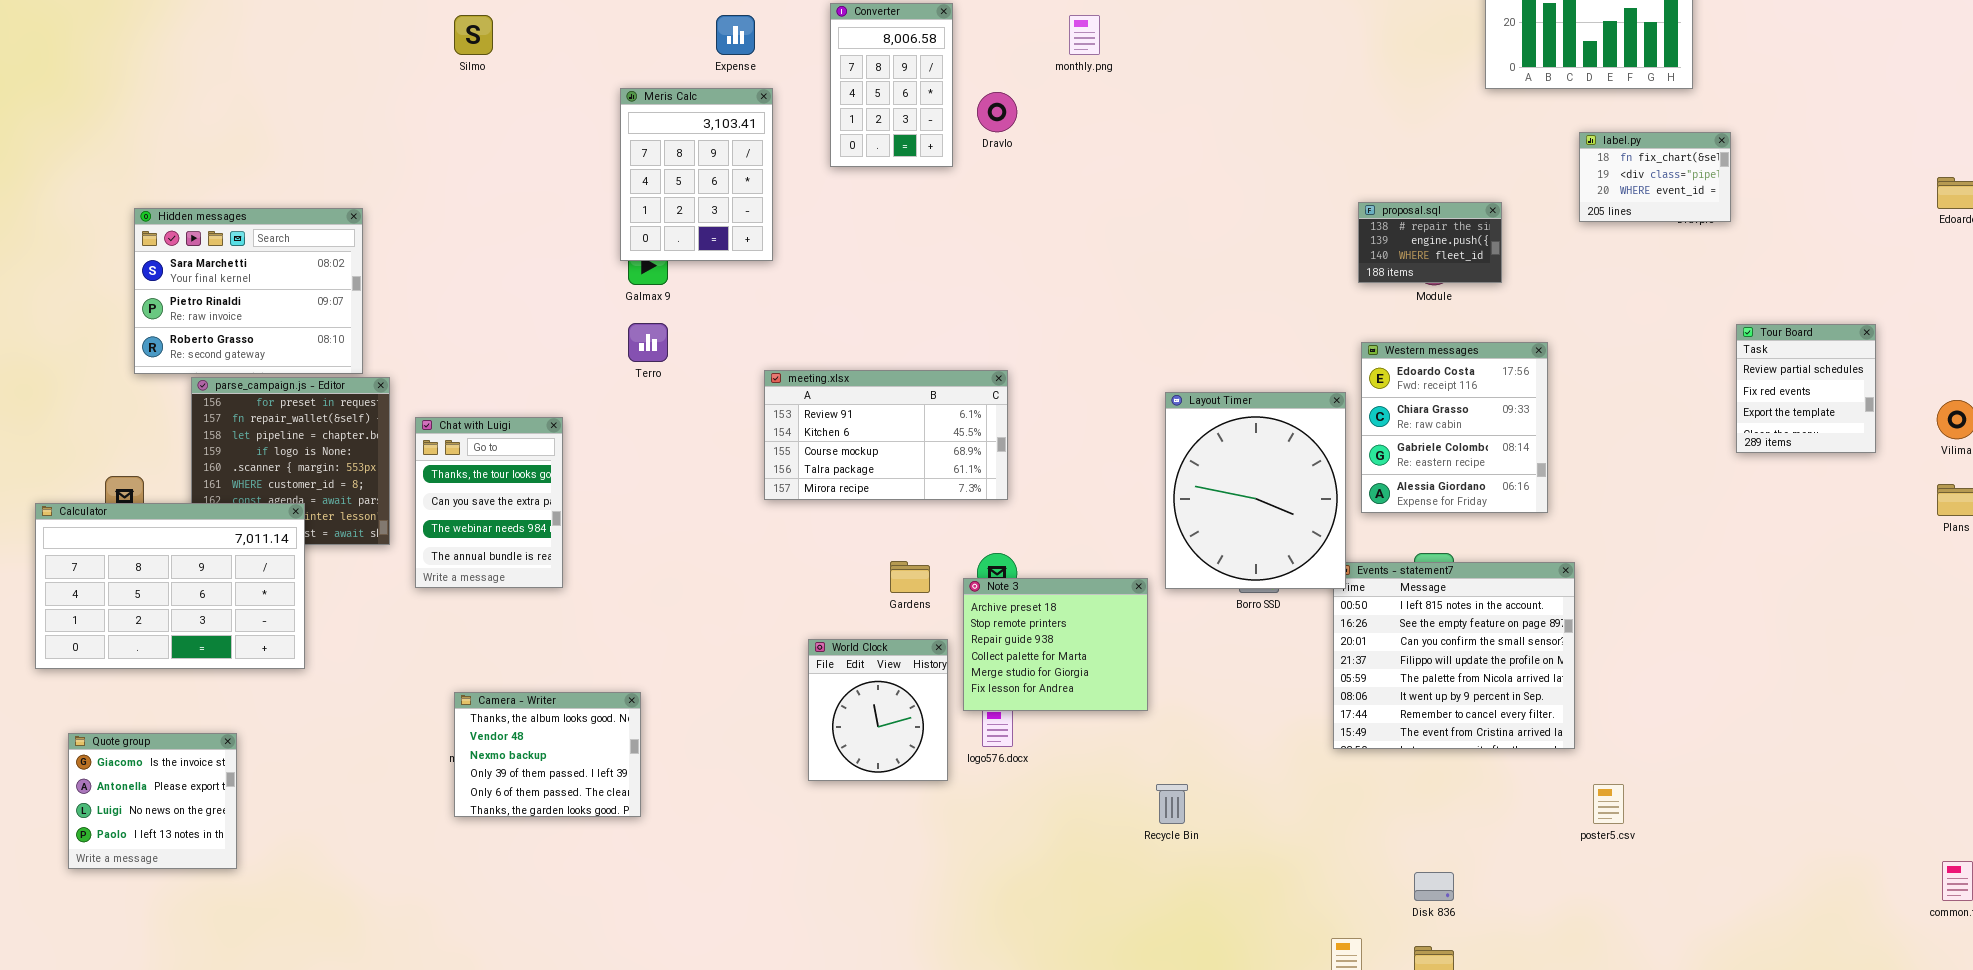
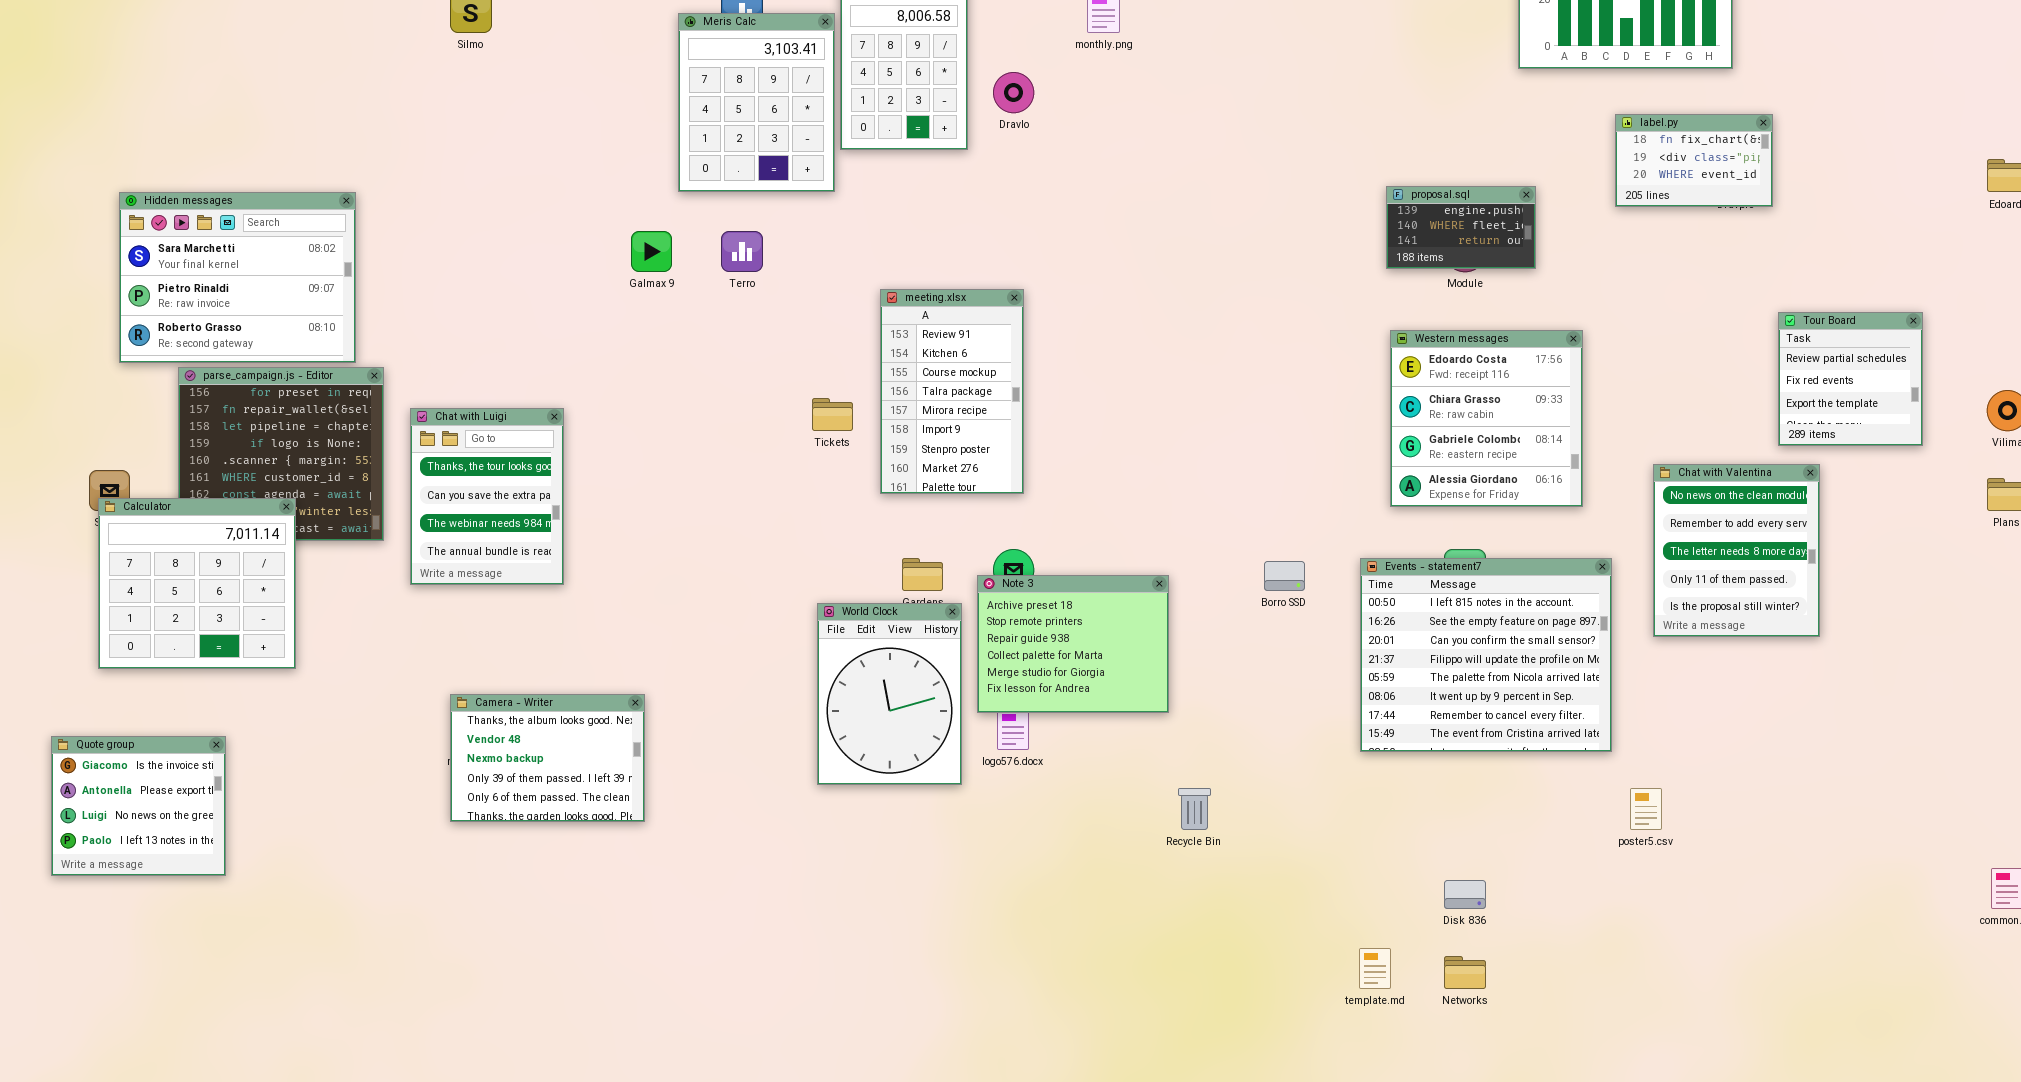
Meris Calc: [620,88,773,261] -> [678,13,835,192], moved
proposal.sql: [1358,202,1502,283] -> [1386,186,1536,269], scrolled down 1 row
Terro: [628,323,668,362] -> [721,231,763,272], moved
meeting.xlsx: [764,370,1008,500] -> [880,289,1024,494], resized
Layout Timer: [1165,392,1346,589] -> none, closed
Chat with Valentina: none -> [1653,464,1820,637], opened
Calculator: [35,503,305,669] -> [98,498,296,669], resized
World Clock: [808,639,948,781] -> [817,603,962,785], resized

